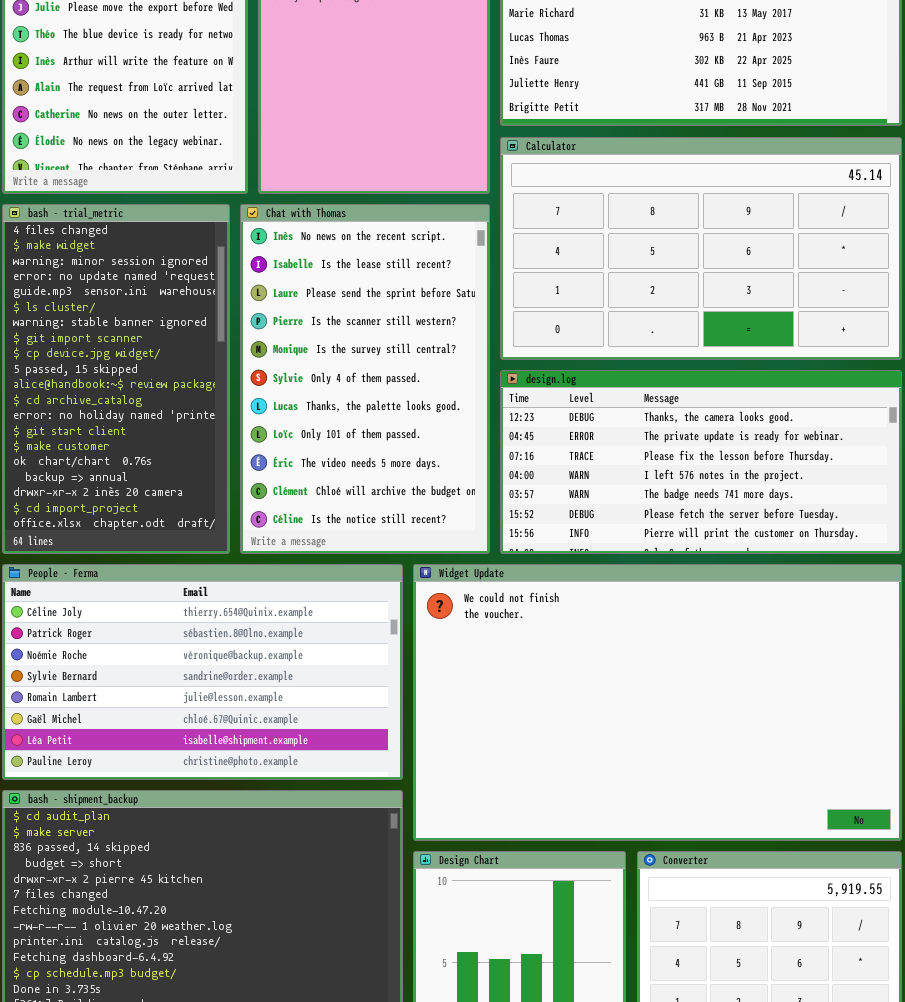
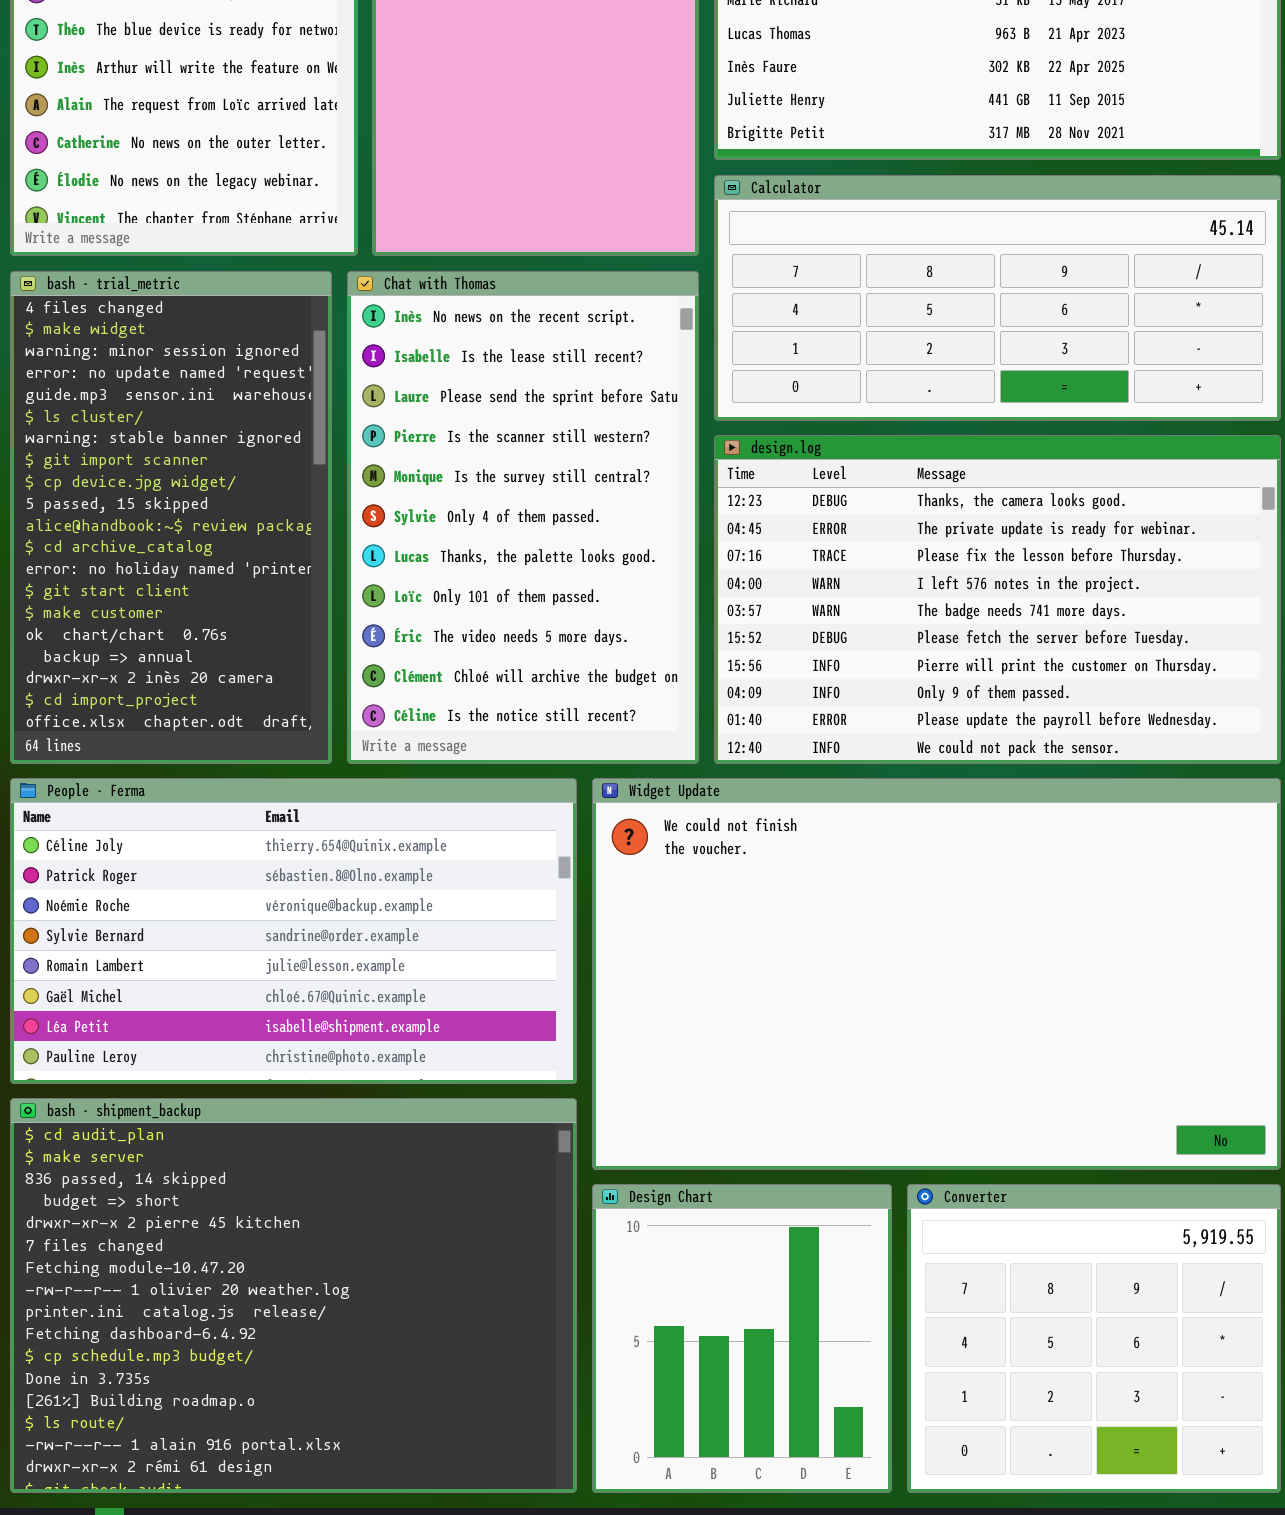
Calculator: [500,137,902,360] -> [714,175,1281,421], resized
design.log: [500,370,902,554] -> [714,435,1281,764], resized

